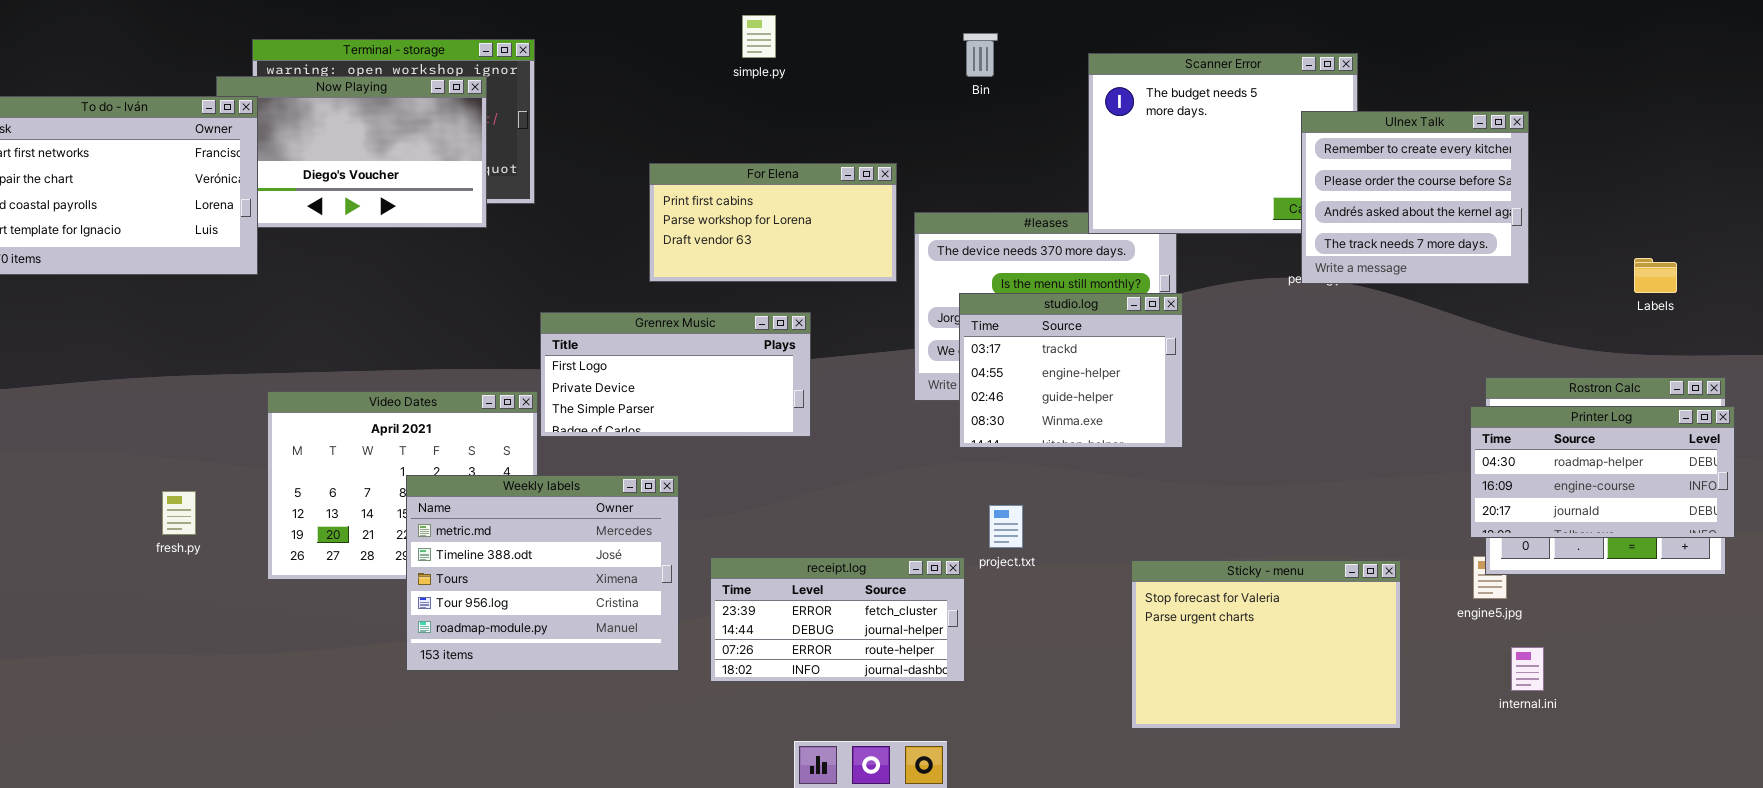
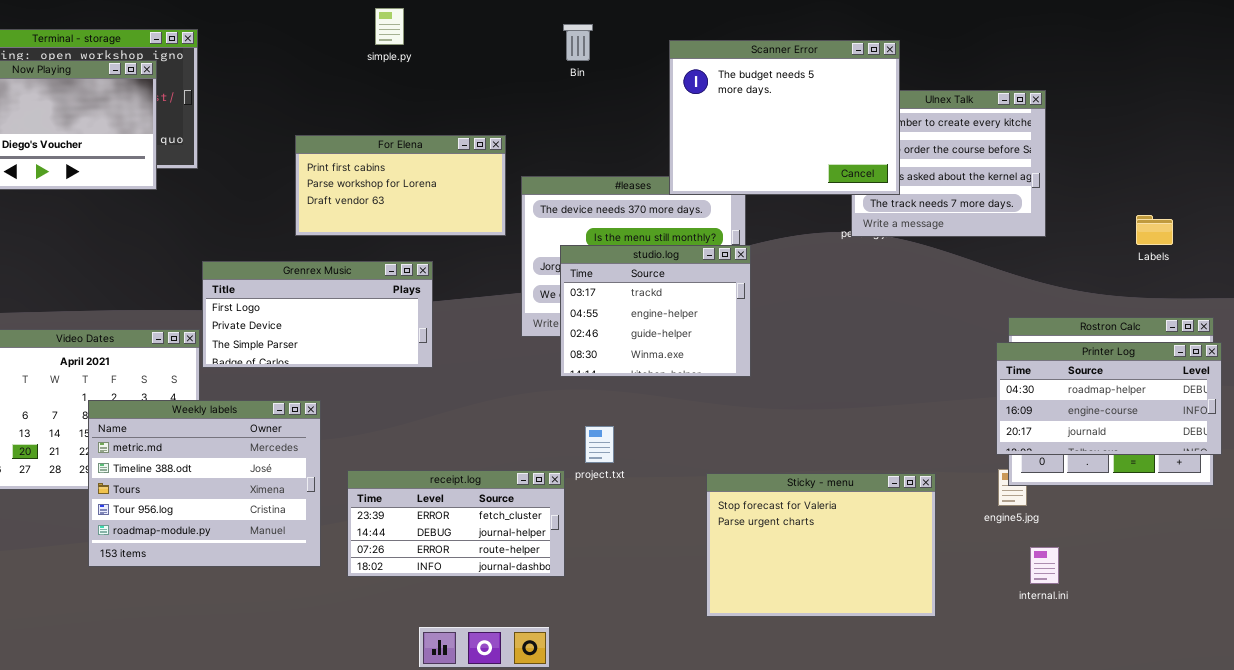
Scanner Error: [1088,53,1358,234] -> [669,40,900,195], raised

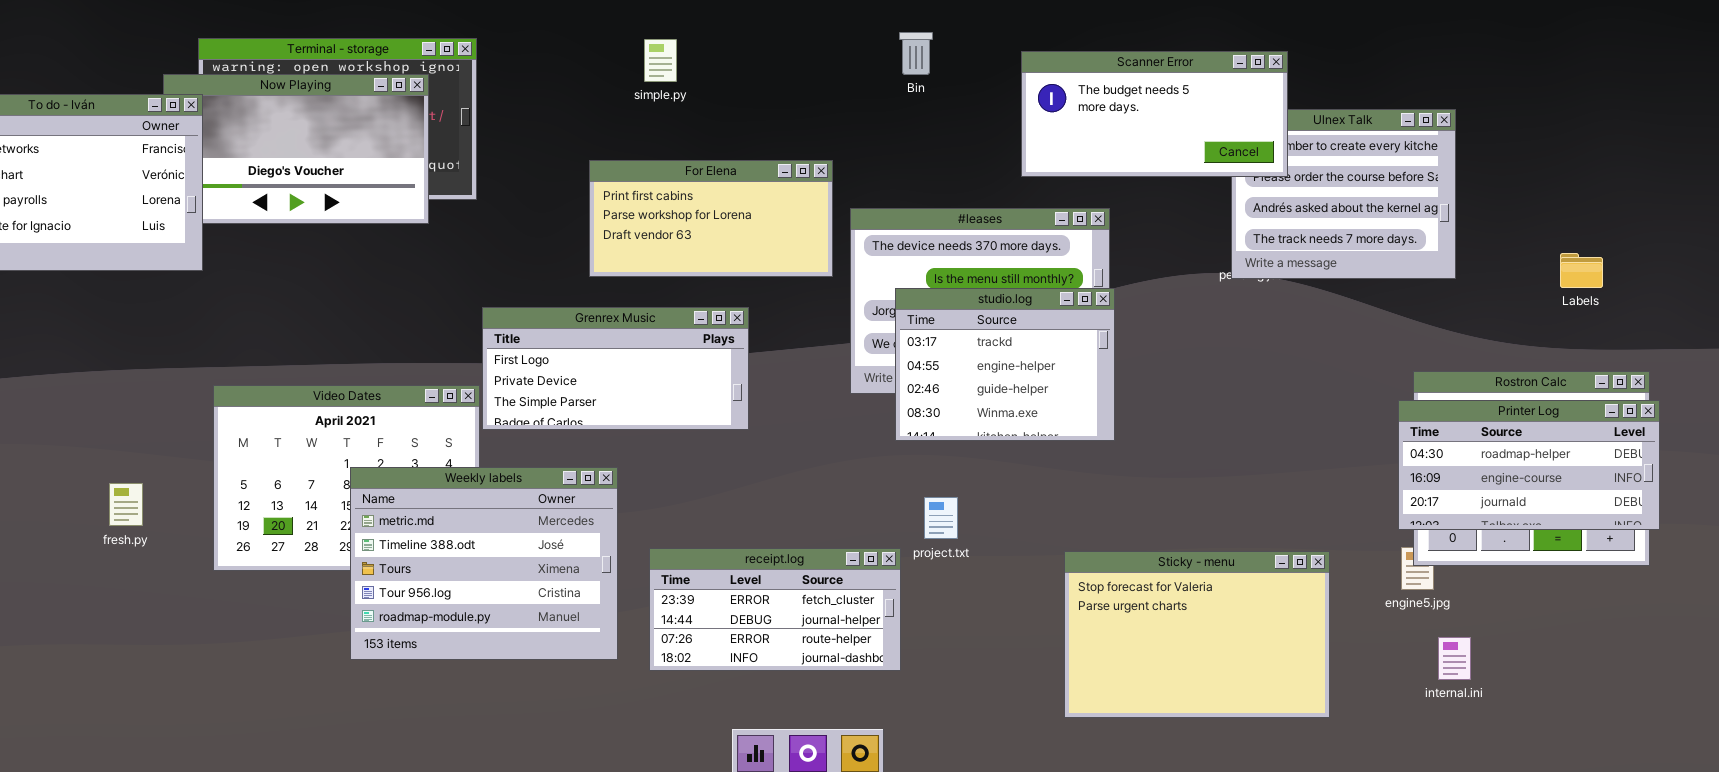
simple.py: [375,8,404,45] -> [644,39,677,82], moved
Scanner Error: [669,40,900,195] -> [1021,51,1288,177], resized

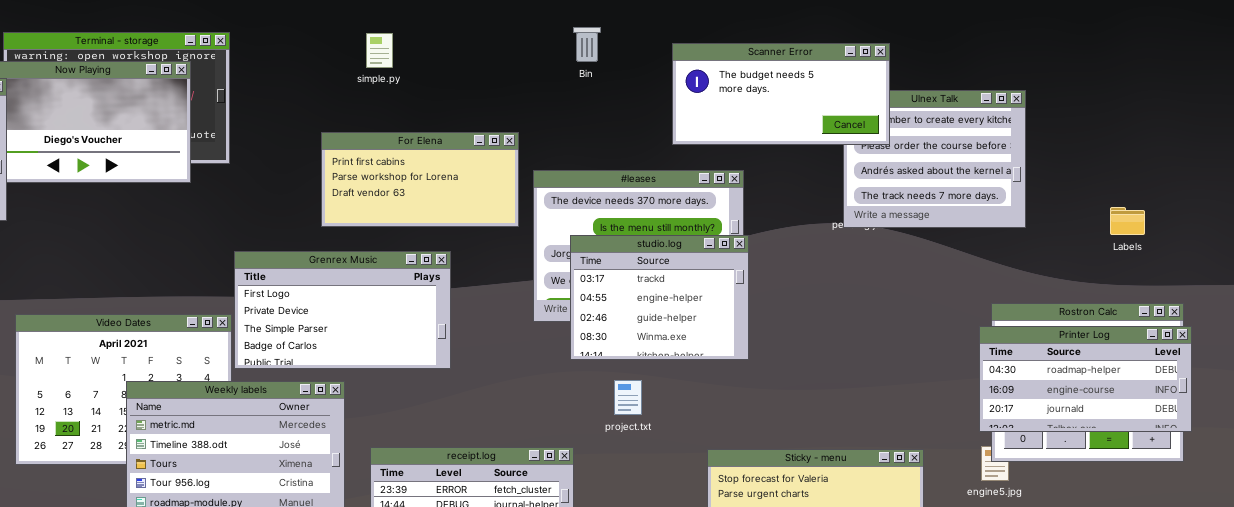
Grenrex Music: [482,307,749,430] -> [234,251,451,369], resized
project.txt: [924,497,958,539] -> [614,380,642,415], moved

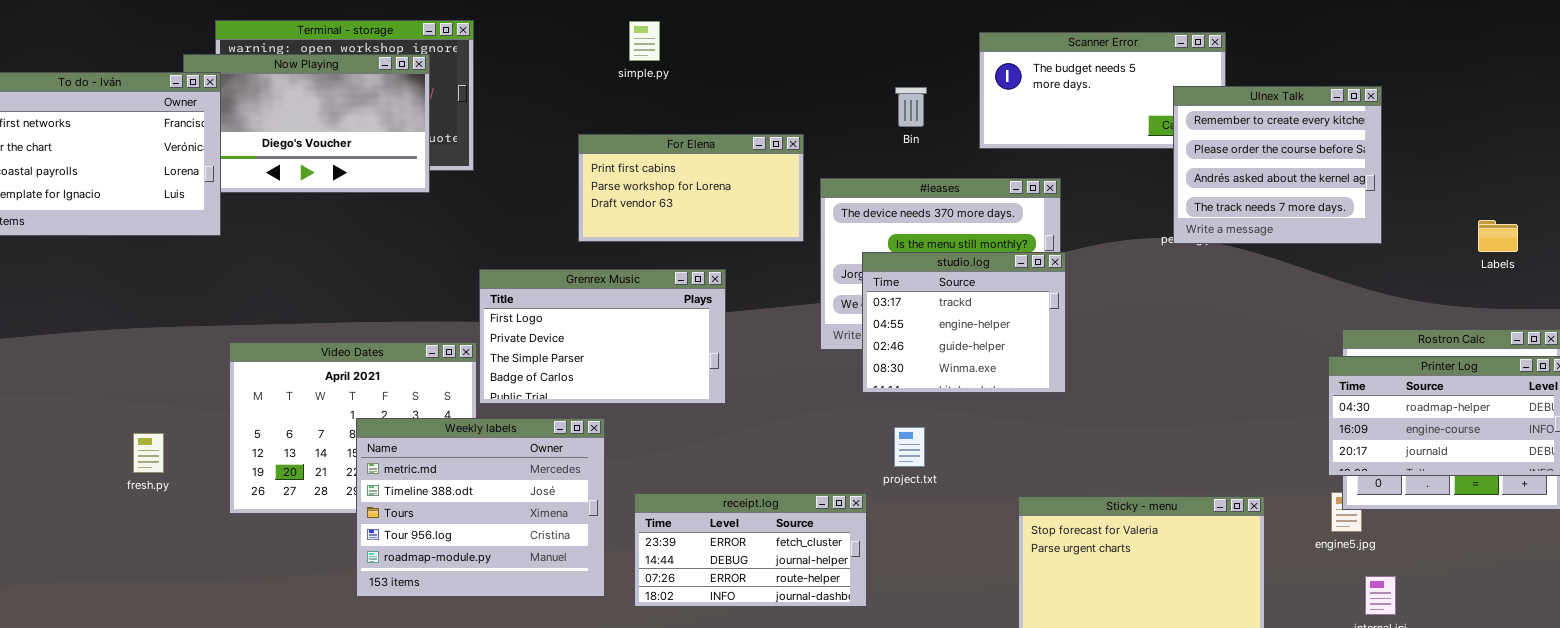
Bin: [573,27,601,62] -> [895,87,927,127], moved
Ulnex Talk: [843,90,1026,228] -> [1173,86,1382,244], raised
project.txt: [614,380,642,415] -> [894,427,925,467], moved

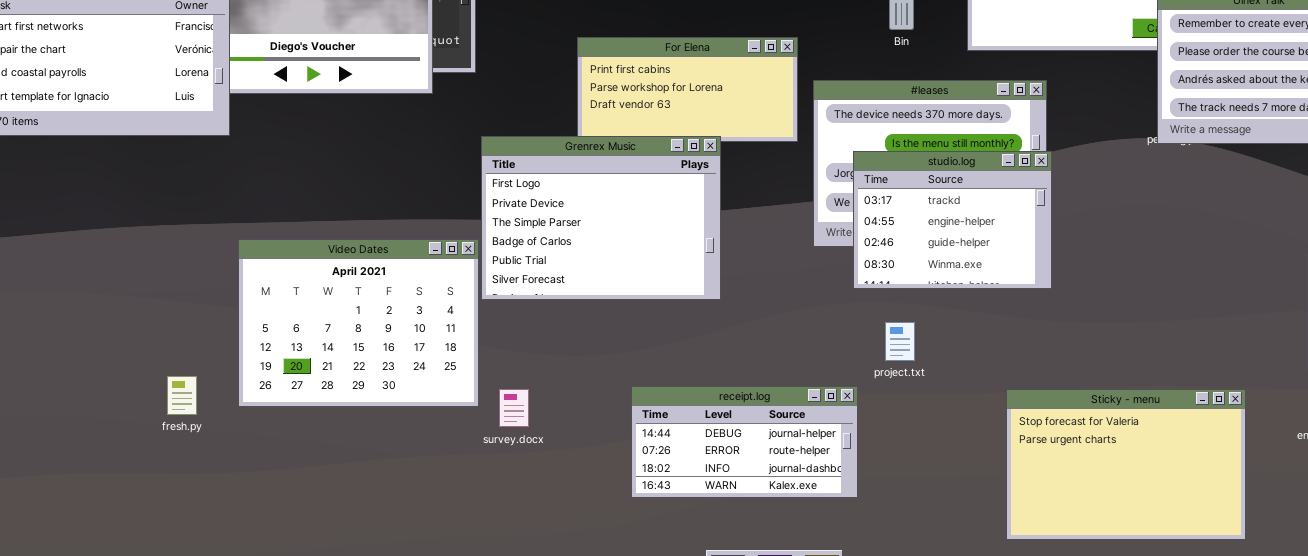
Grenrex Music: [479,269,726,404] -> [481,136,721,300], resized
Weekly labels: [356,418,605,597] -> none, closed
fresh.py: [133,433,164,473] -> [167,376,197,415], moved
receipt.log: [634,493,867,607] -> [631,386,858,498], scrolled down 1 row

